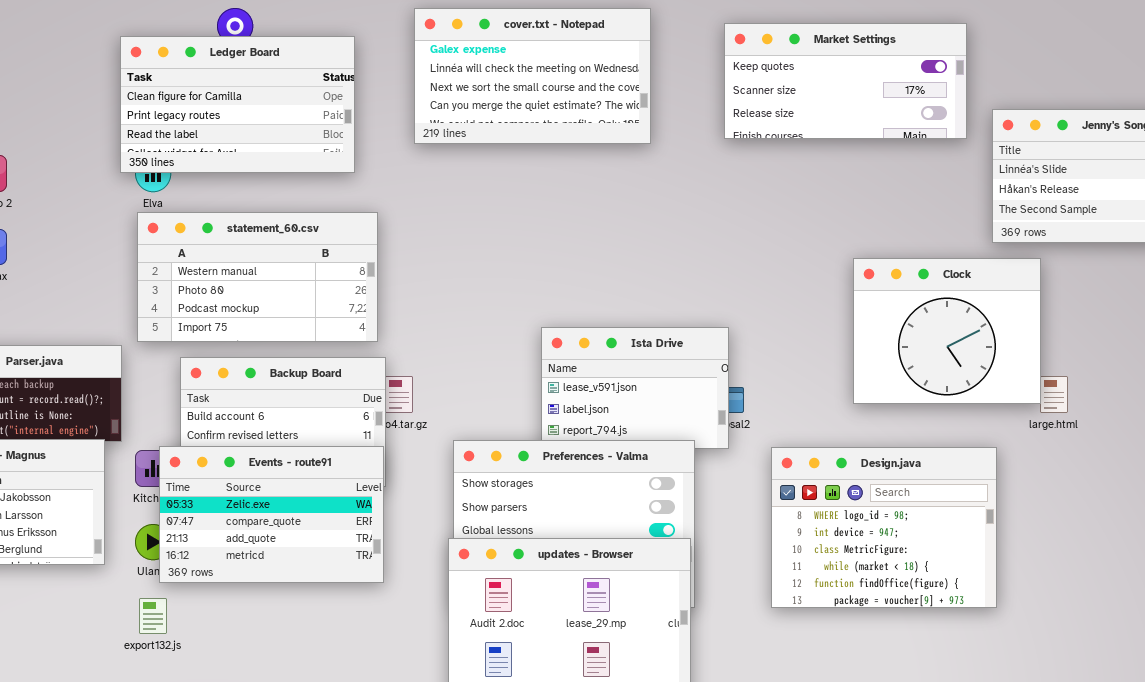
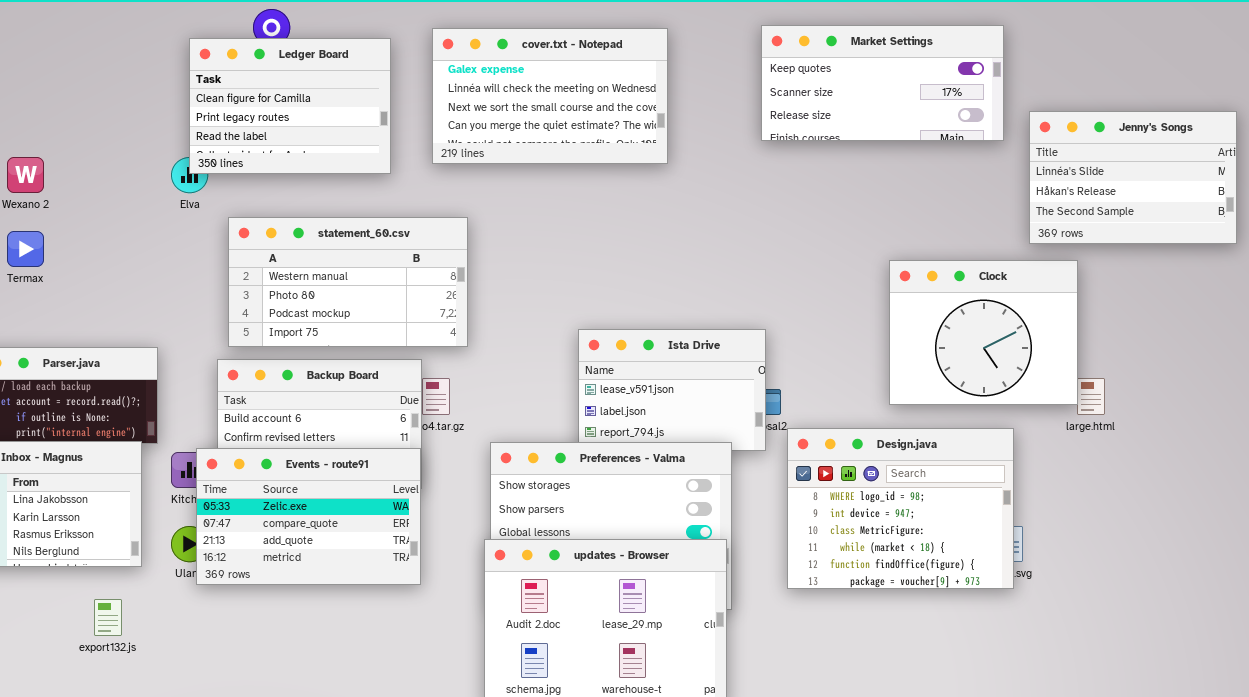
cover.txt - Notepad: [414,8,651,144] -> [432,28,668,164], moved
Ledger Board: [120,36,355,173] -> [189,38,391,174], resized
statement_60.csv: [137,212,378,342] -> [228,217,468,347], moved
Design.java: [771,447,997,608] -> [787,428,1014,589], moved
export132.js: [139,598,167,634] -> [94,599,122,636], moved

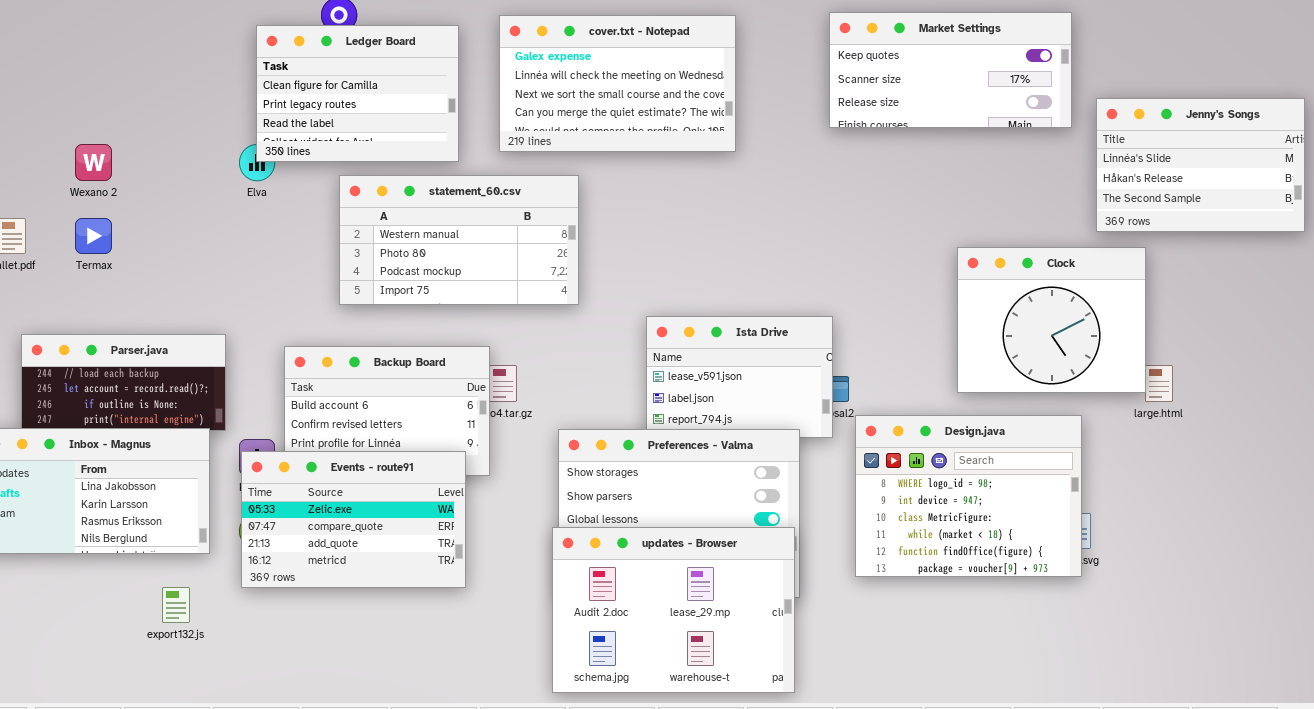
statement_60.csv: [228,217,468,347] -> [339,175,579,305], moved
Events - route91: [196,448,421,585] -> [241,451,466,588], moved

